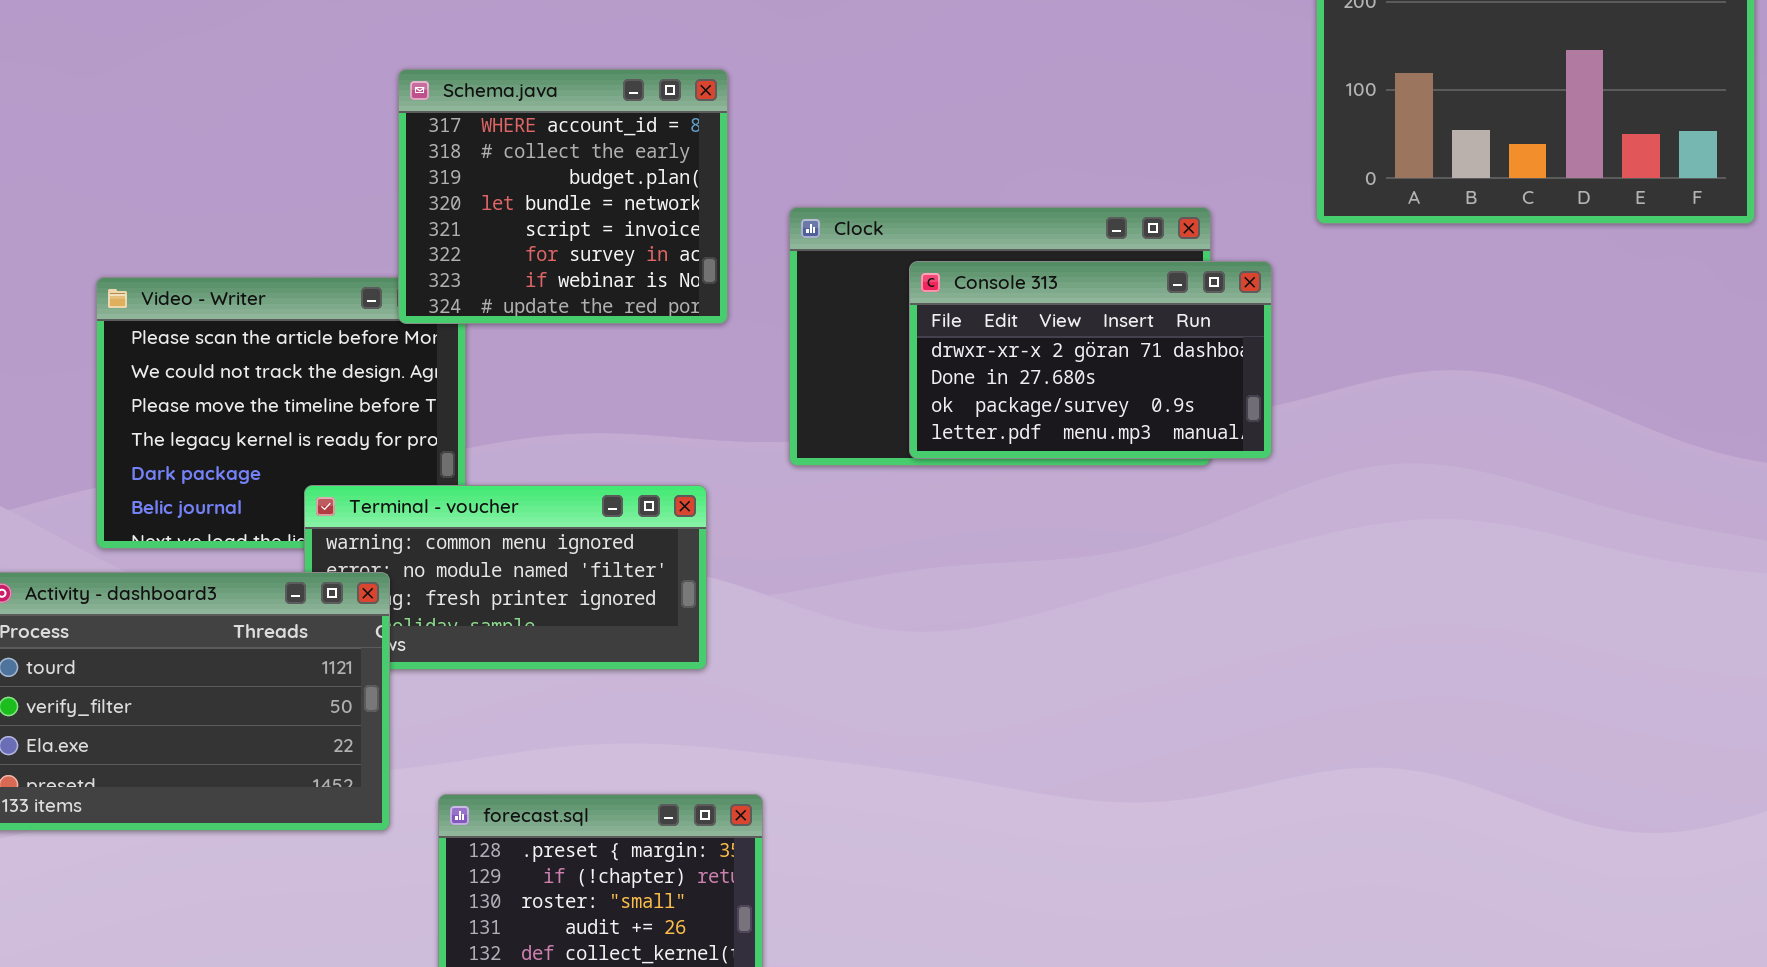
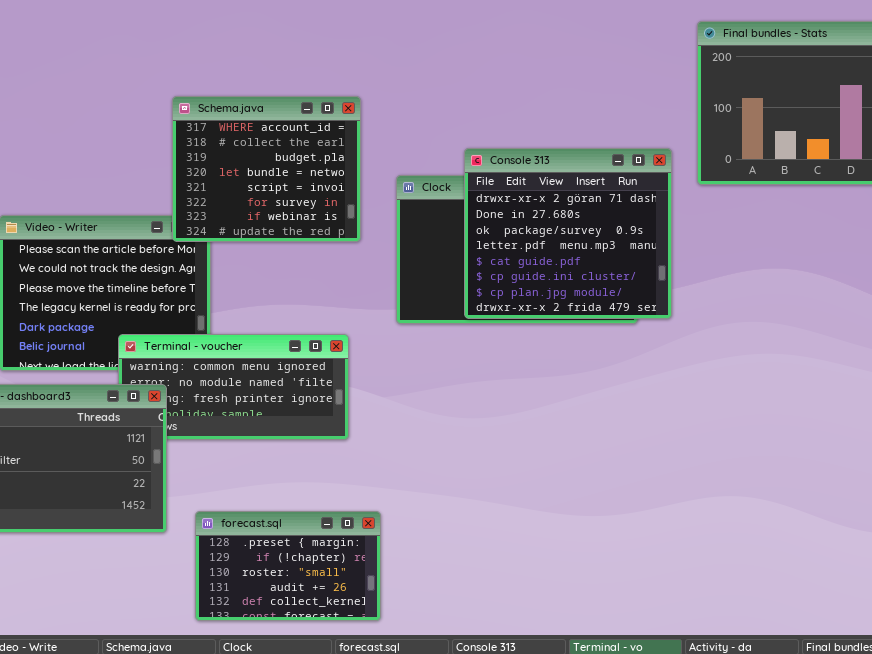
Console 313: [909,261,1272,459] -> [464,148,672,319], resized

